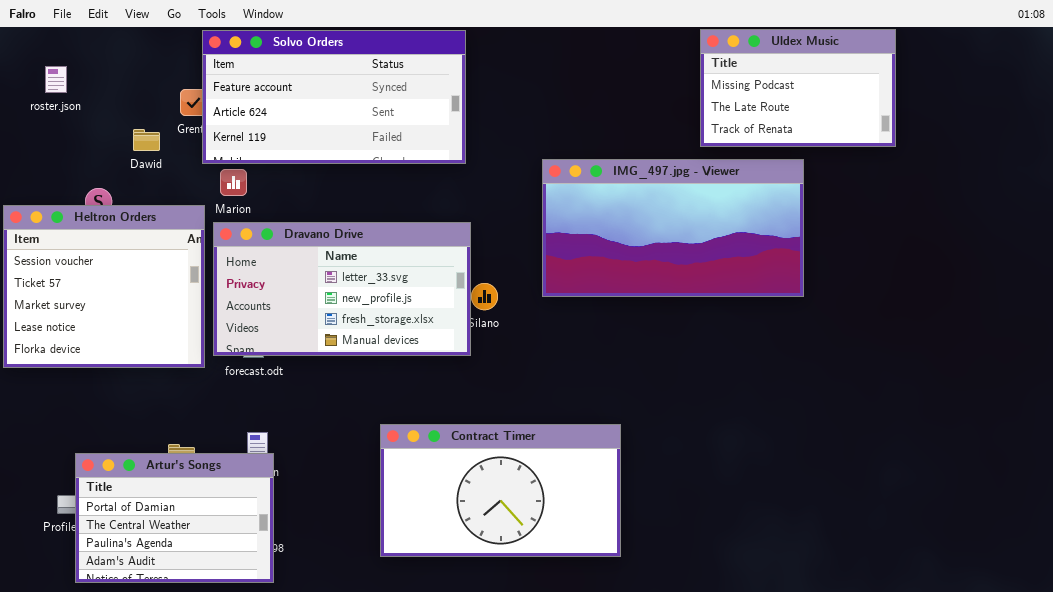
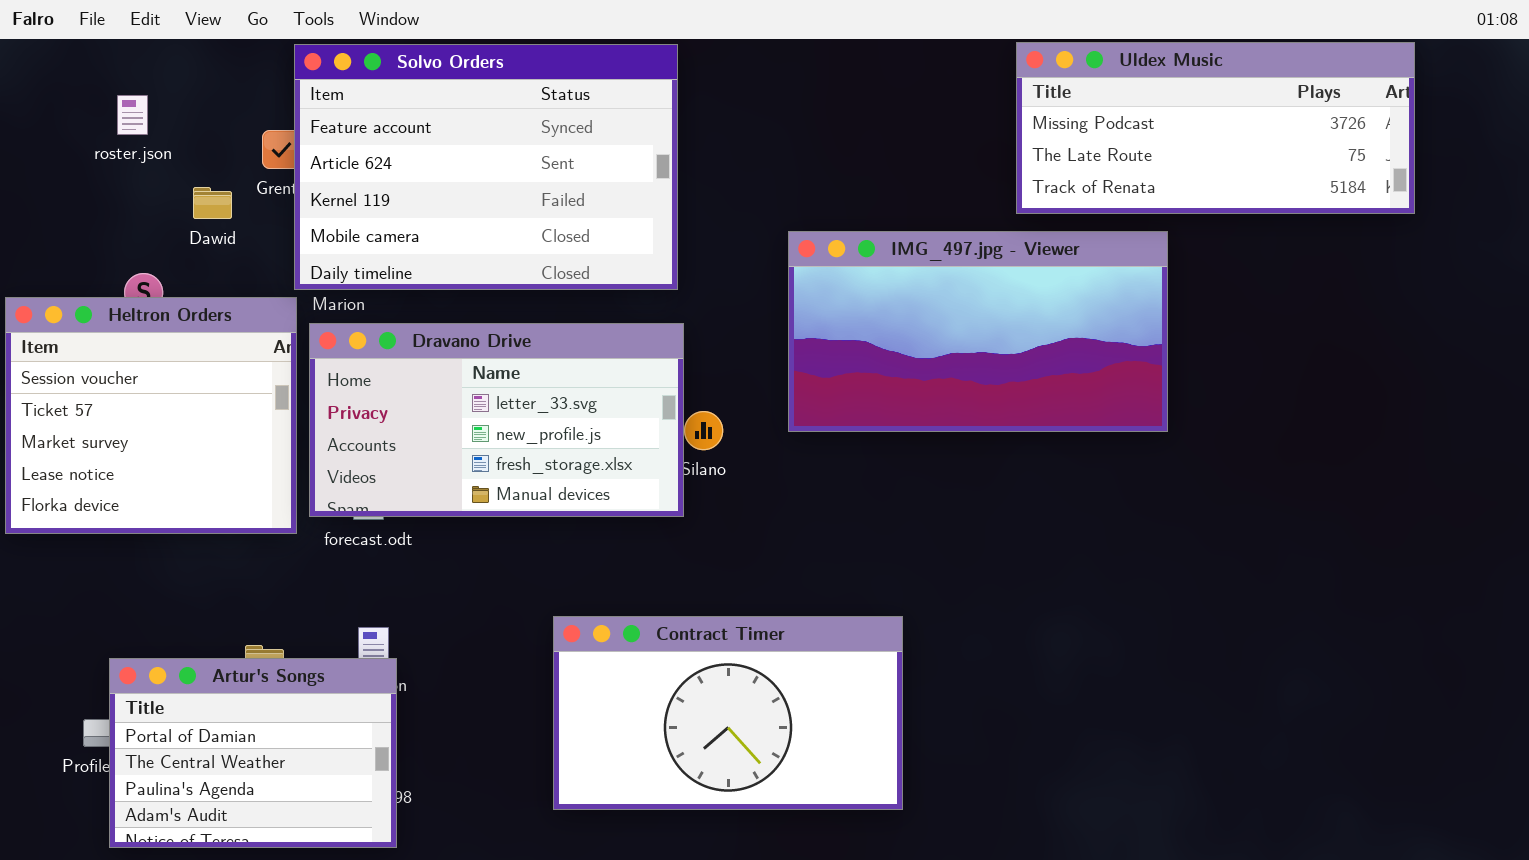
Uldex Music: [700,29,896,147] -> [1016,42,1415,214], resized
Solvo Orders: [202,30,466,164] -> [294,44,678,290], resized
roster.json: [45,66,67,93] -> [117,95,148,135], moved

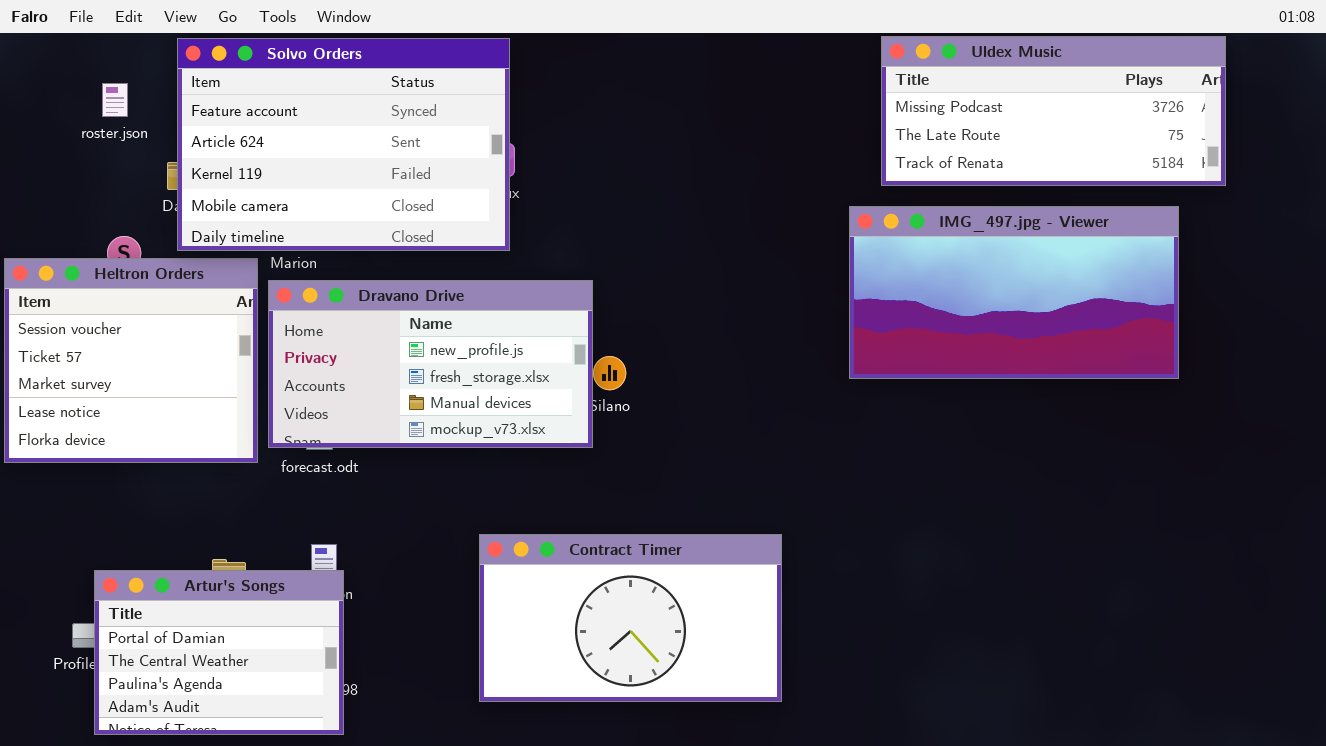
Solvo Orders: [294,44,678,290] -> [177,38,510,251], moved
IMG_497.jpg - Viewer: [788,231,1168,432] -> [849,206,1179,379], moved
Dravano Drive: [309,323,684,517] -> [268,280,593,448], scrolled down 1 row

